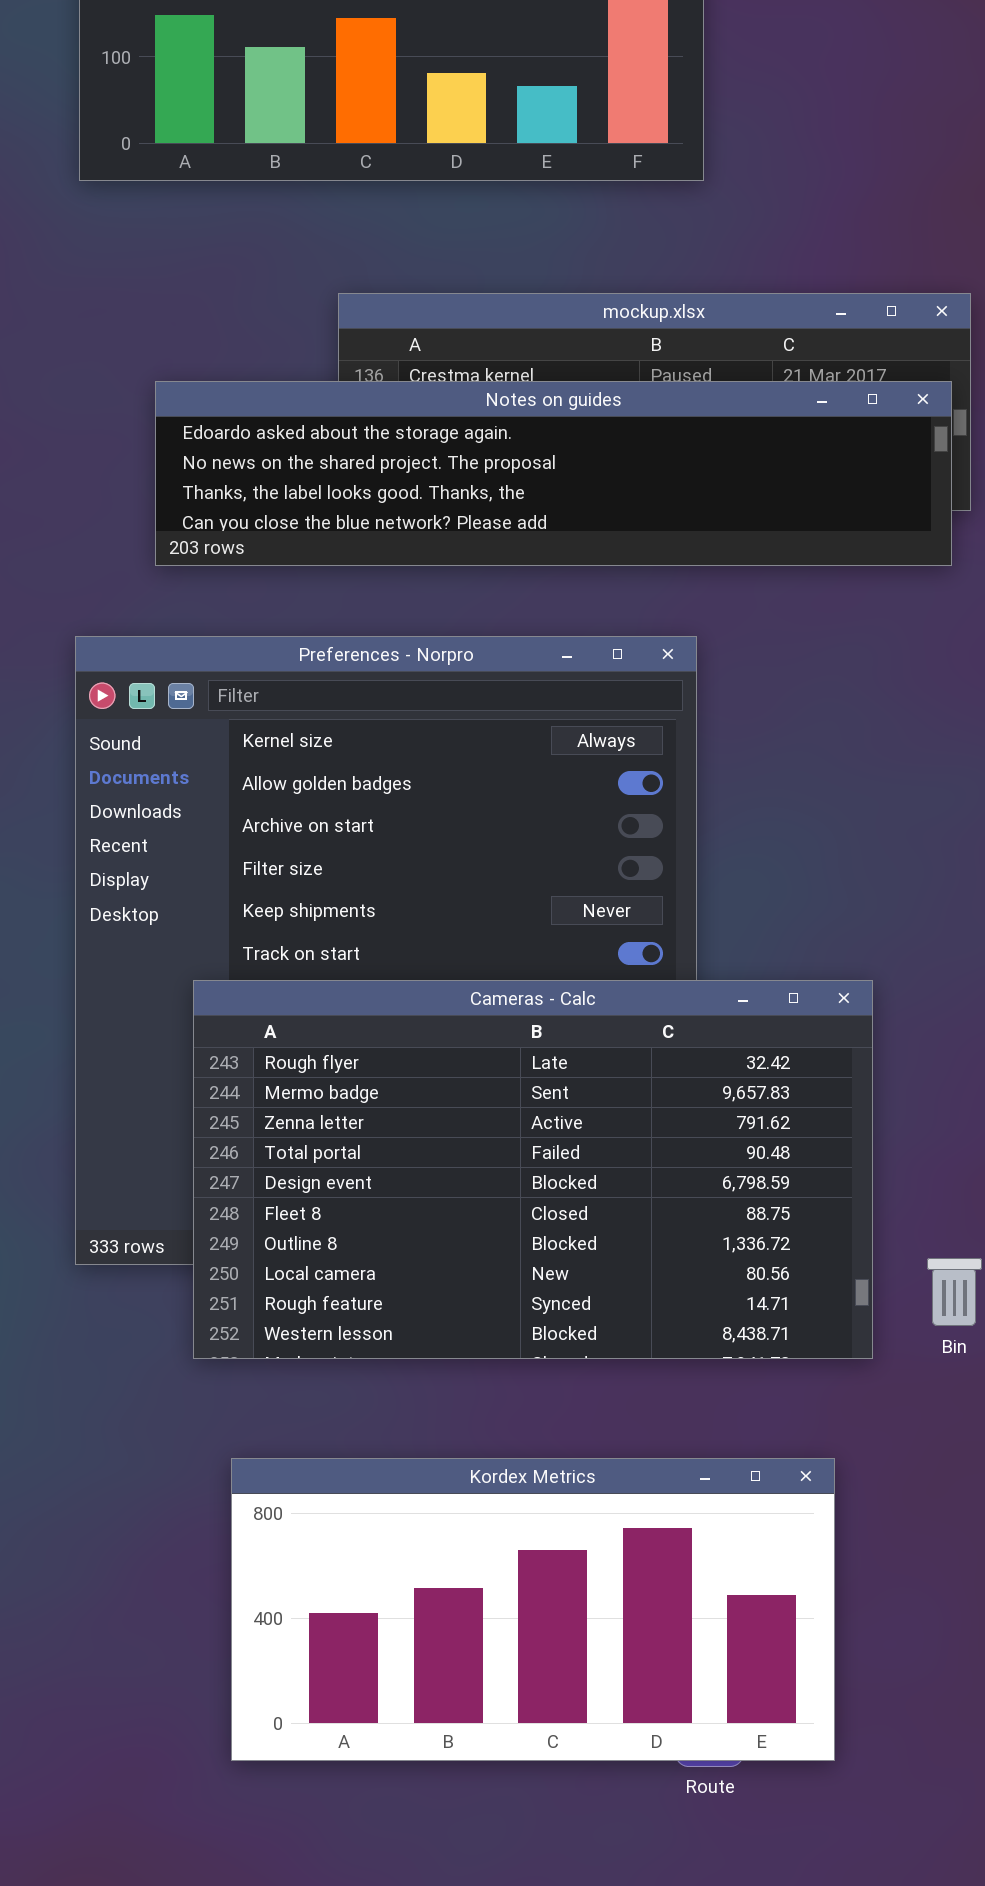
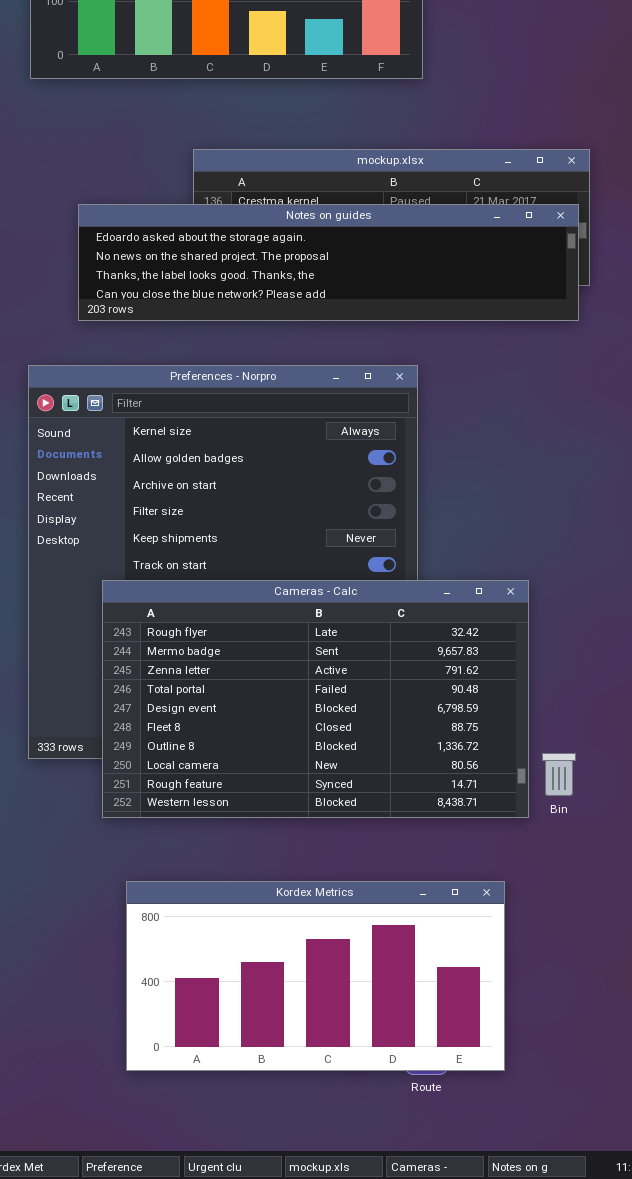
Bin: [927,1258,982,1326] -> [542,753,576,796], moved

